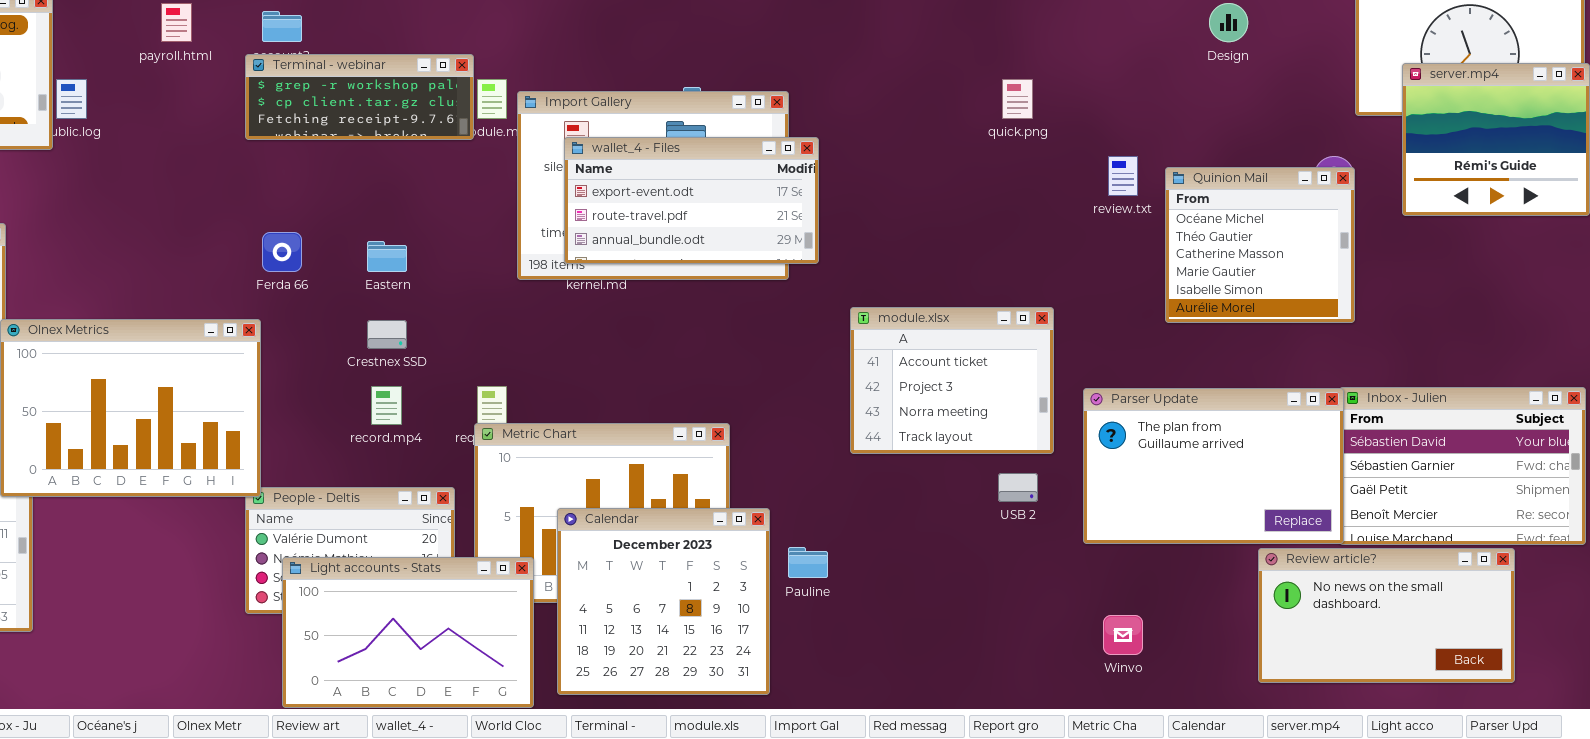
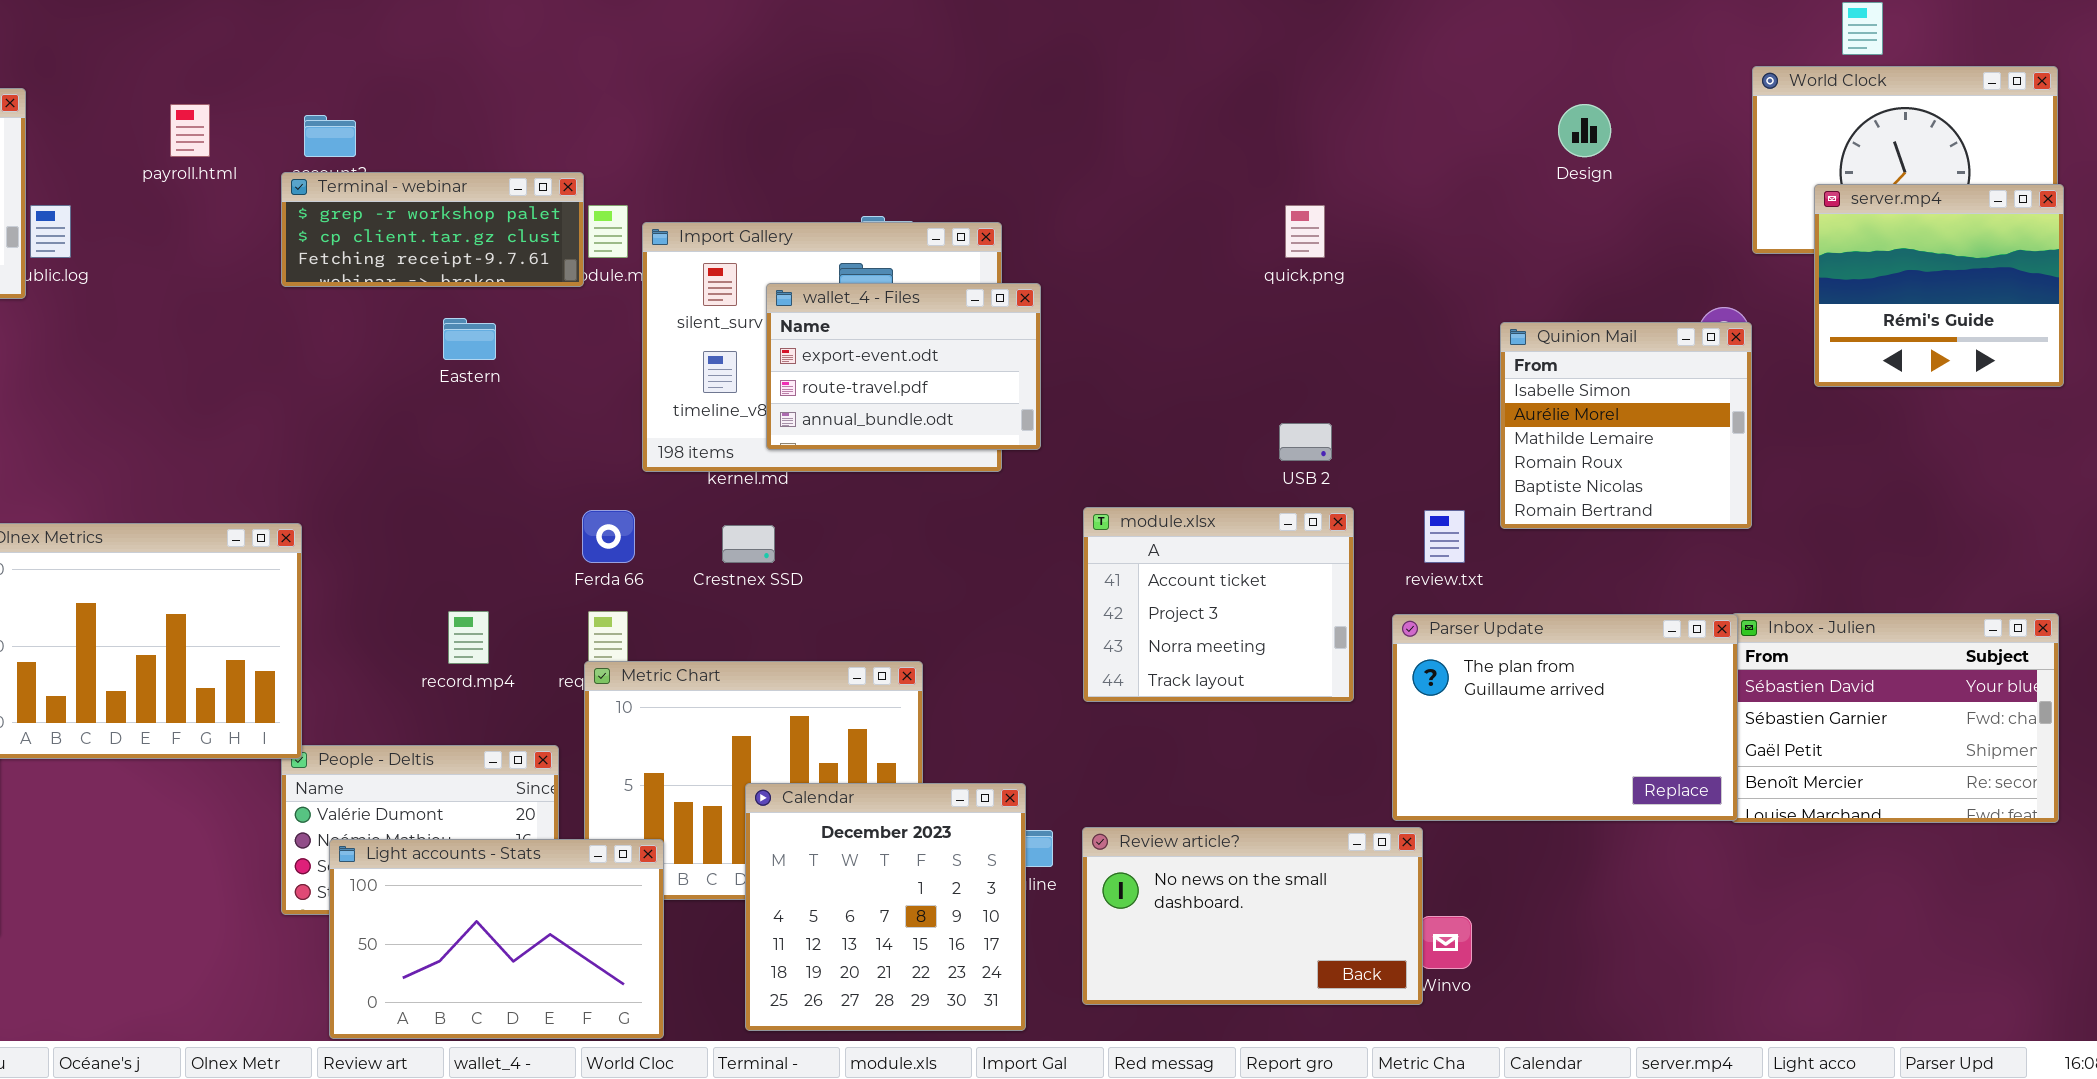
wallet_4 - Files: [564,137,819,264] -> [766,283,1041,450], resized
review.txt: [1108,156,1138,196] -> [1424,510,1465,563], moved
Quinion Mail: [1165,167,1355,323] -> [1500,322,1752,529], scrolled down 4 rows
Ferda 66: [262,232,302,272] -> [582,510,635,563], moved
Eastern: [367,241,407,272] -> [443,318,496,360], moved
Crestnex SSD: [367,320,407,349] -> [722,525,775,563], moved
USB 2: [998,473,1038,502] -> [1279,423,1332,461], moved
Calendar: [557,508,770,695] -> [745,783,1026,1031], moved
Review article?: [1258,548,1515,683] -> [1082,827,1423,1005], moved

